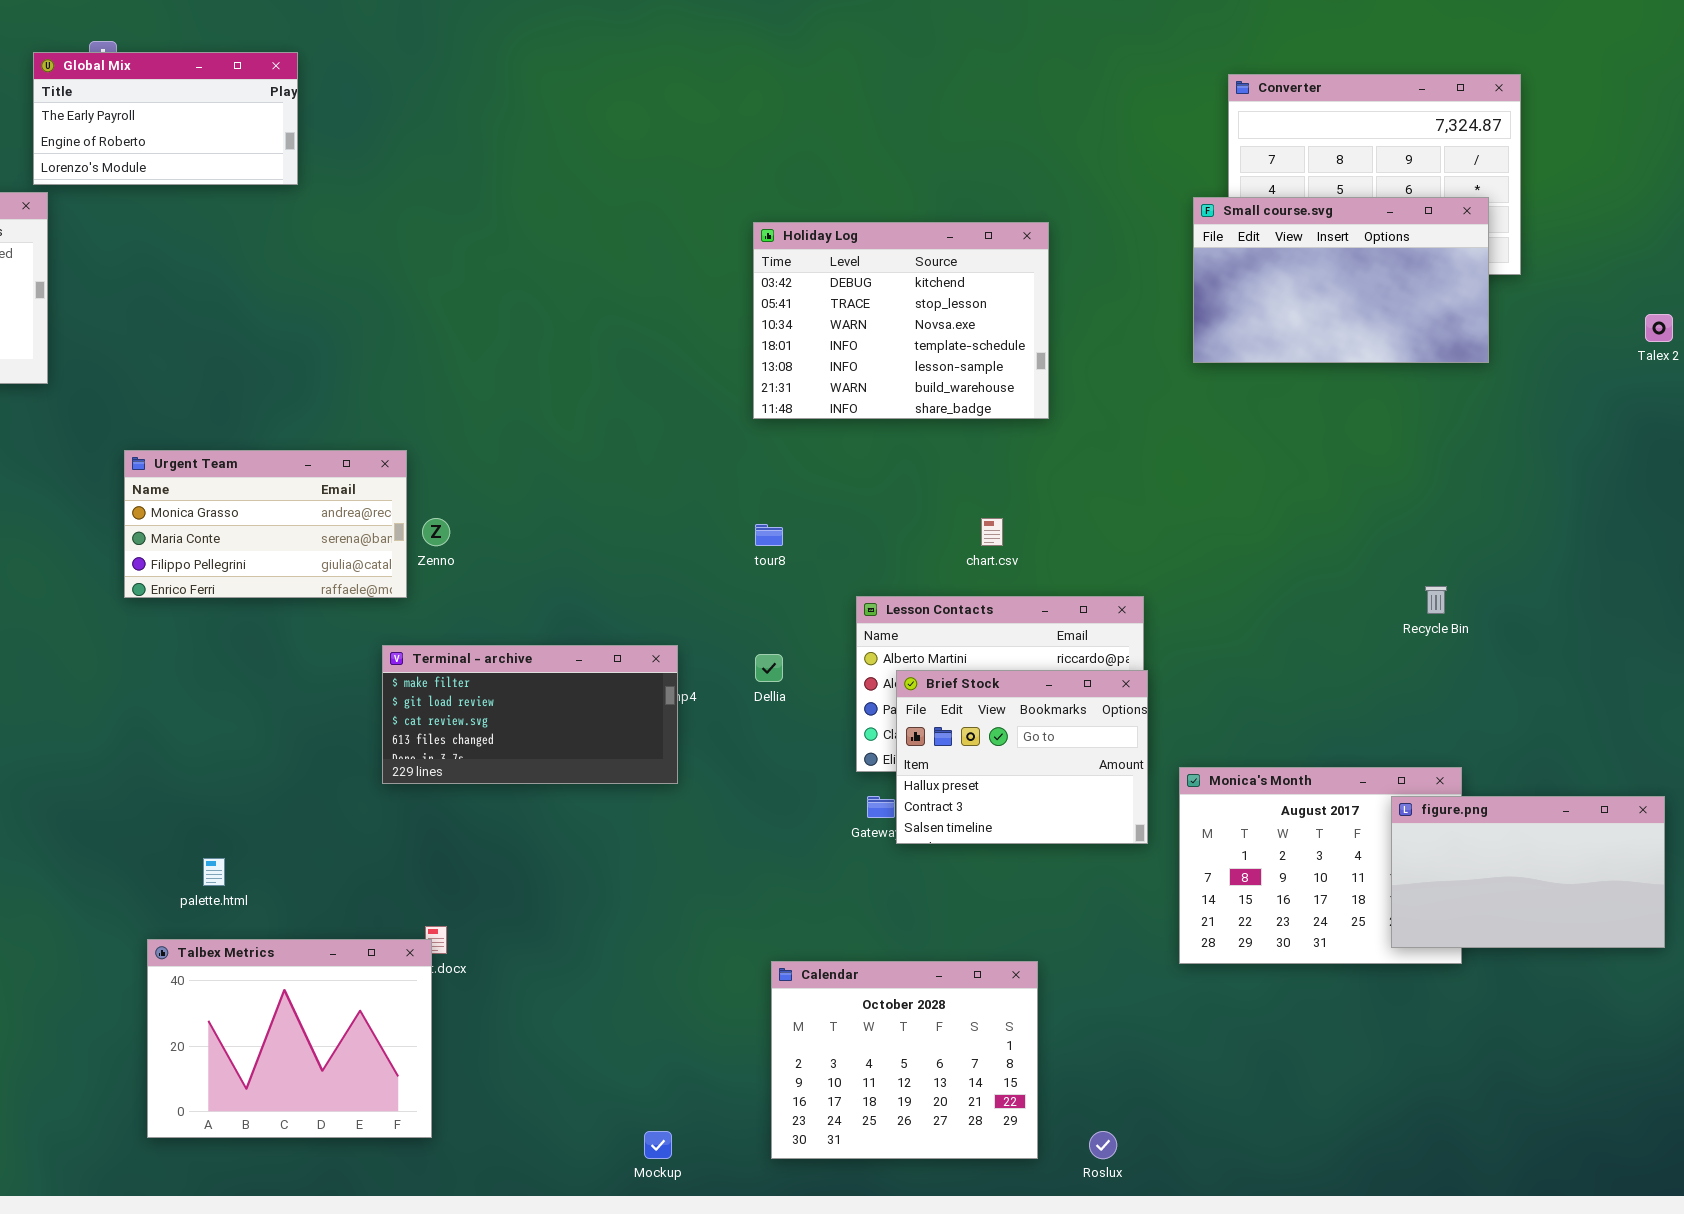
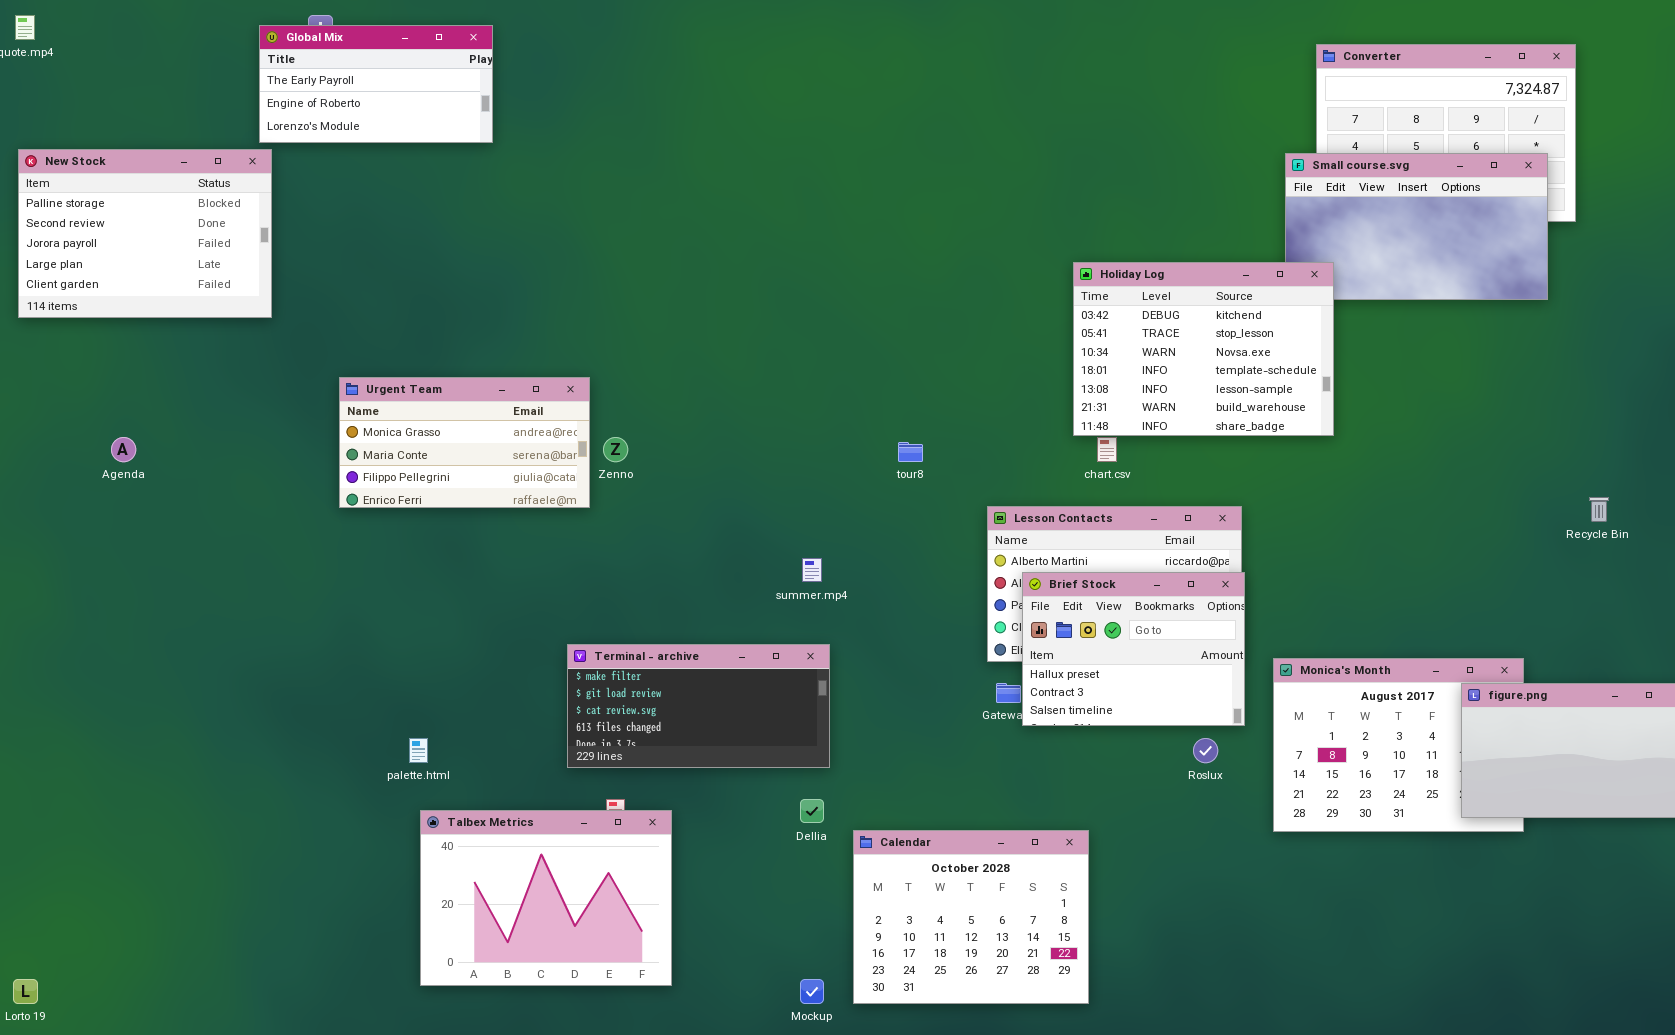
Holiday Log: [753,222,1049,419] -> [1073,262,1334,436], moved
Recycle Bin: [1425,586,1447,614] -> [1589,497,1609,522], moved
Terminal - archive: [382,645,678,784] -> [567,644,830,768], moved
Dellia: [755,654,783,682] -> [800,799,824,823], moved
Talbex Metrics: [147,939,432,1138] -> [420,810,672,986], moved
Calendar: [771,961,1038,1159] -> [853,830,1089,1004], moved
Roslux: [1089,1131,1117,1159] -> [1193,738,1218,763], moved

